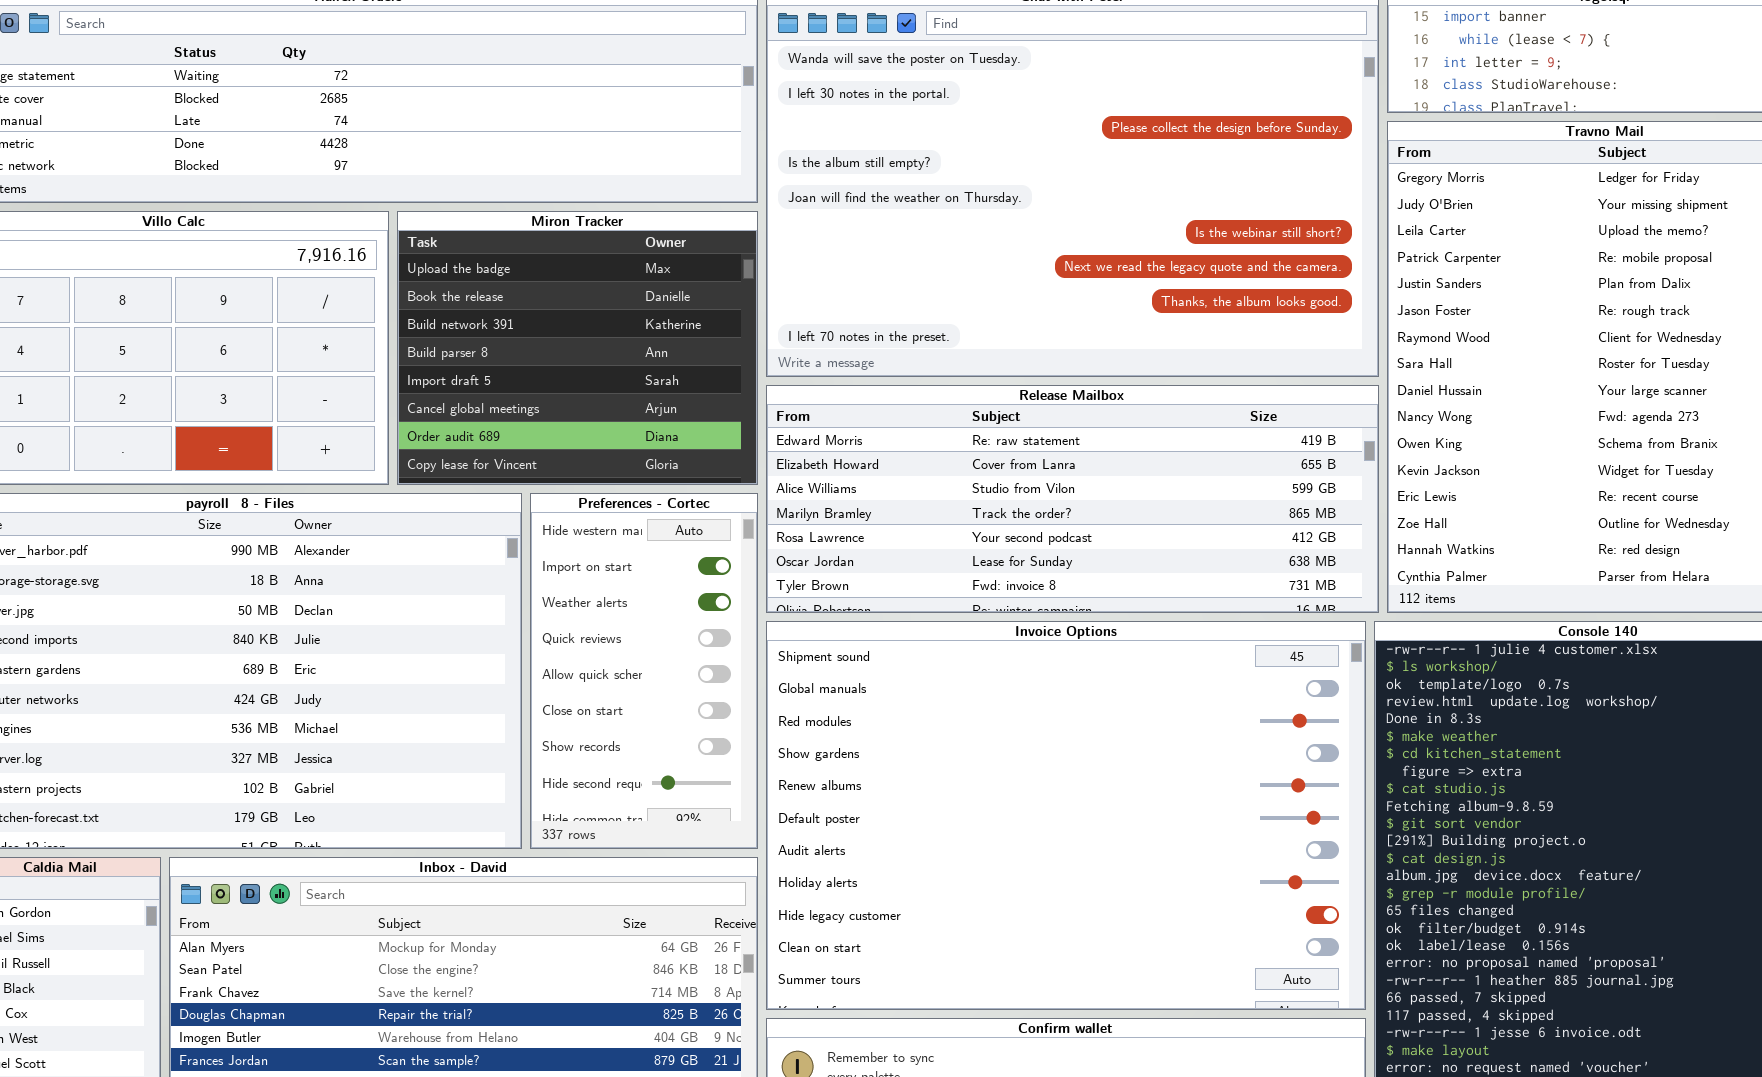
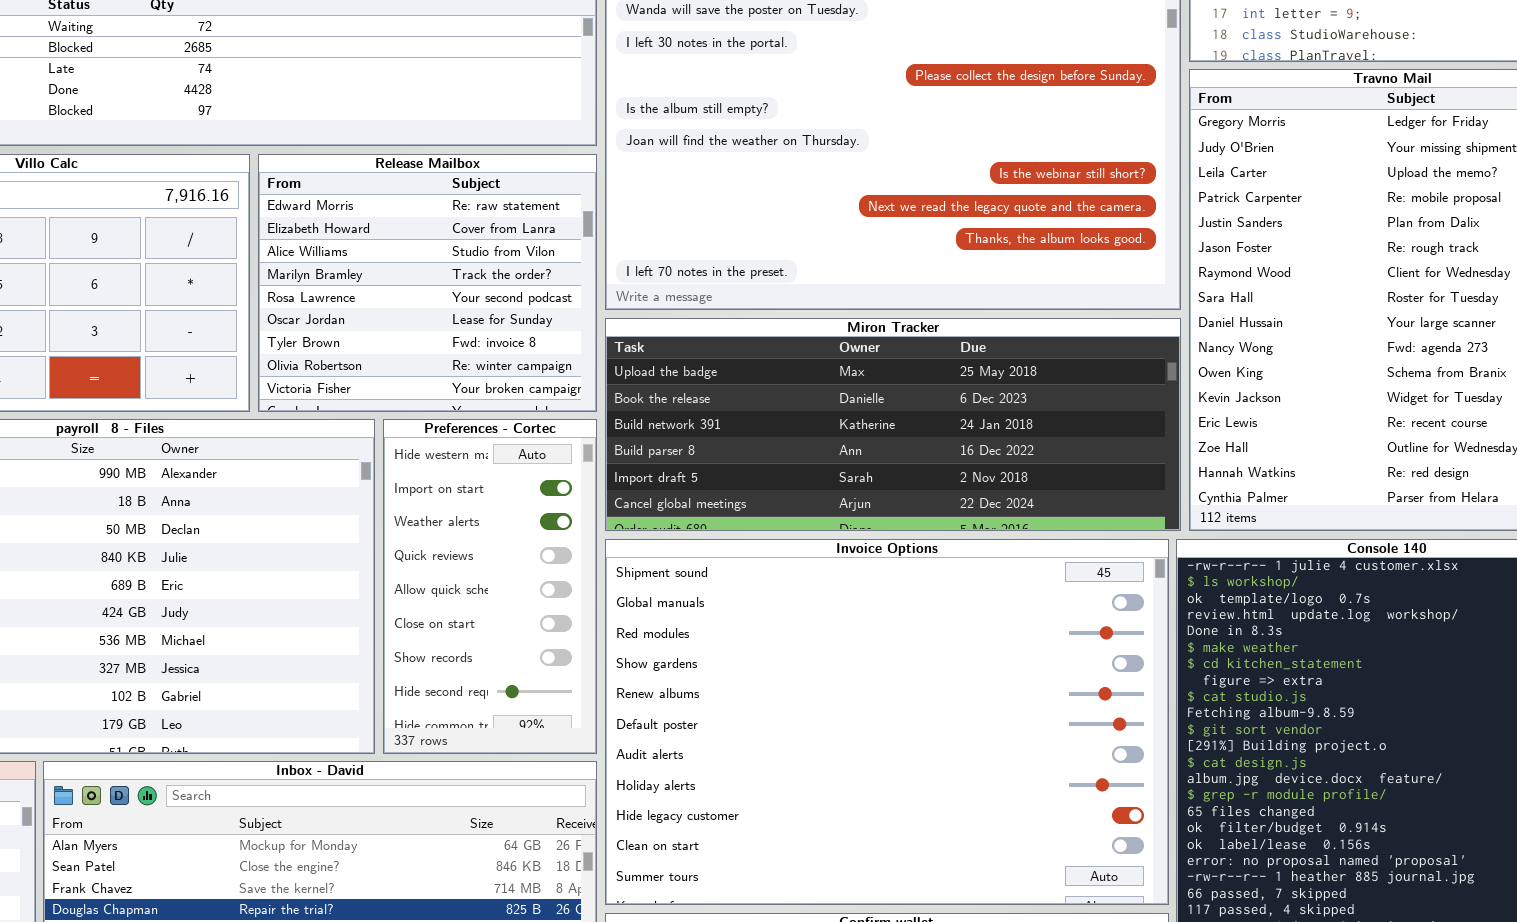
Miron Tracker: [397,211,758,485] -> [605,318,1181,531], moved, resized
Release Mailbox: [766,385,1379,613] -> [258,154,597,412], moved, resized

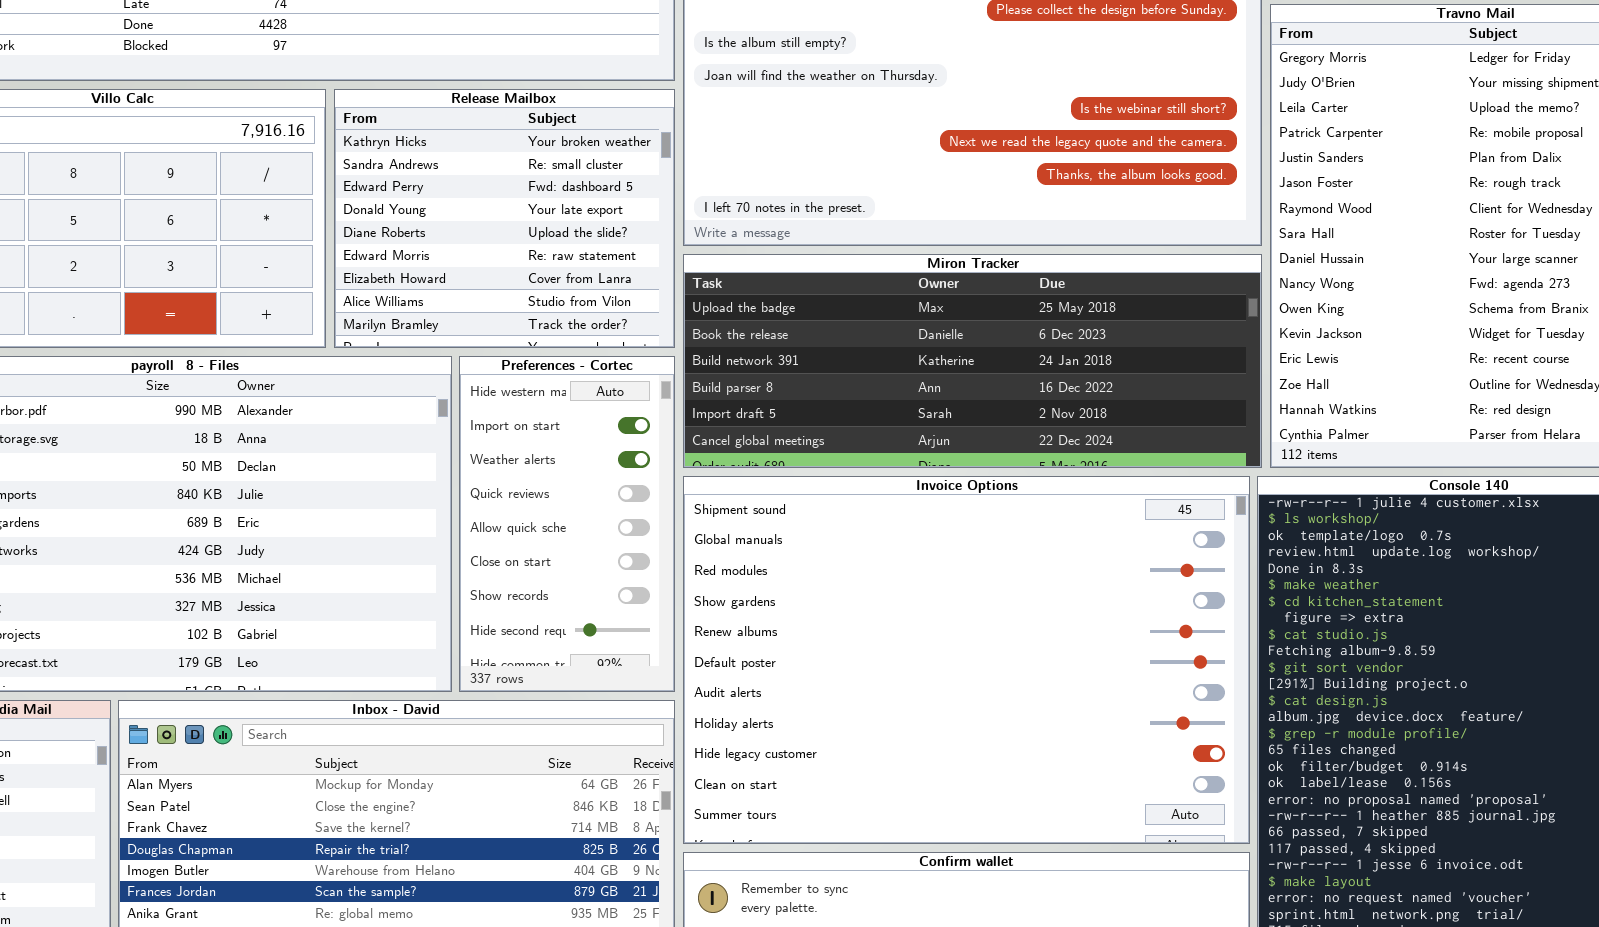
Release Mailbox: [258,154,597,412] -> [334,89,675,348], scrolled up 5 rows

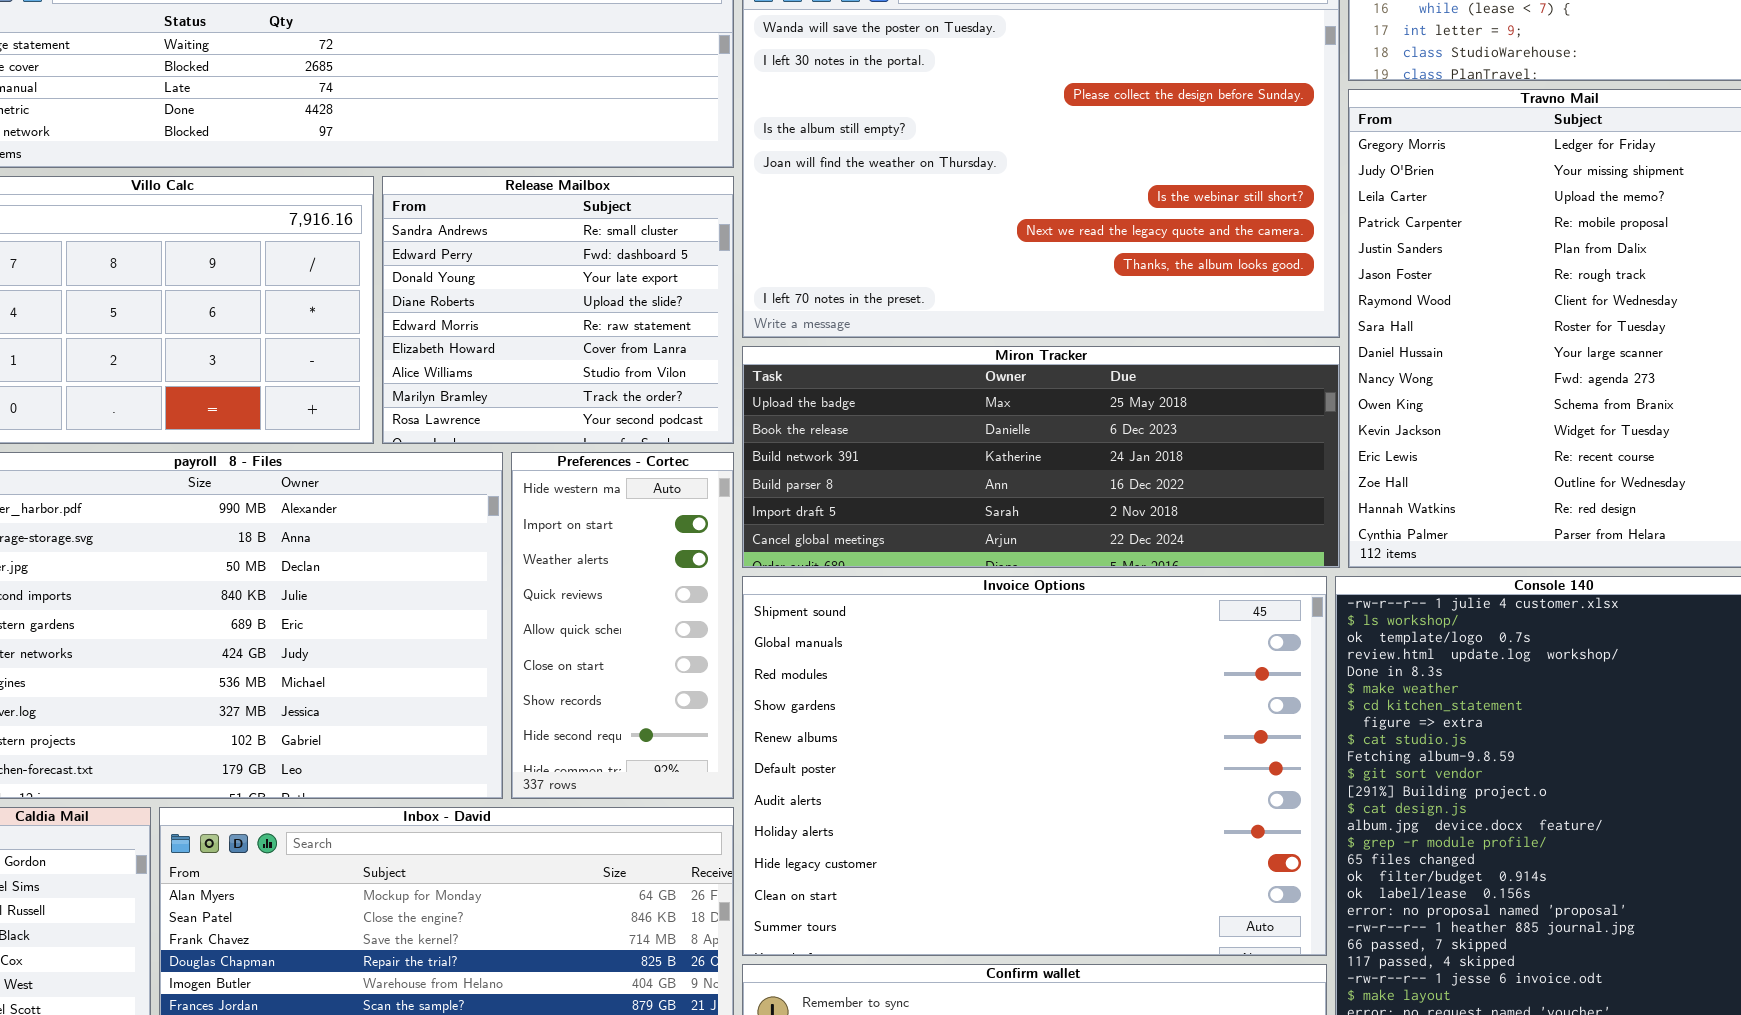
Release Mailbox: [334,89,675,348] -> [382,176,734,444], scrolled down 1 row

